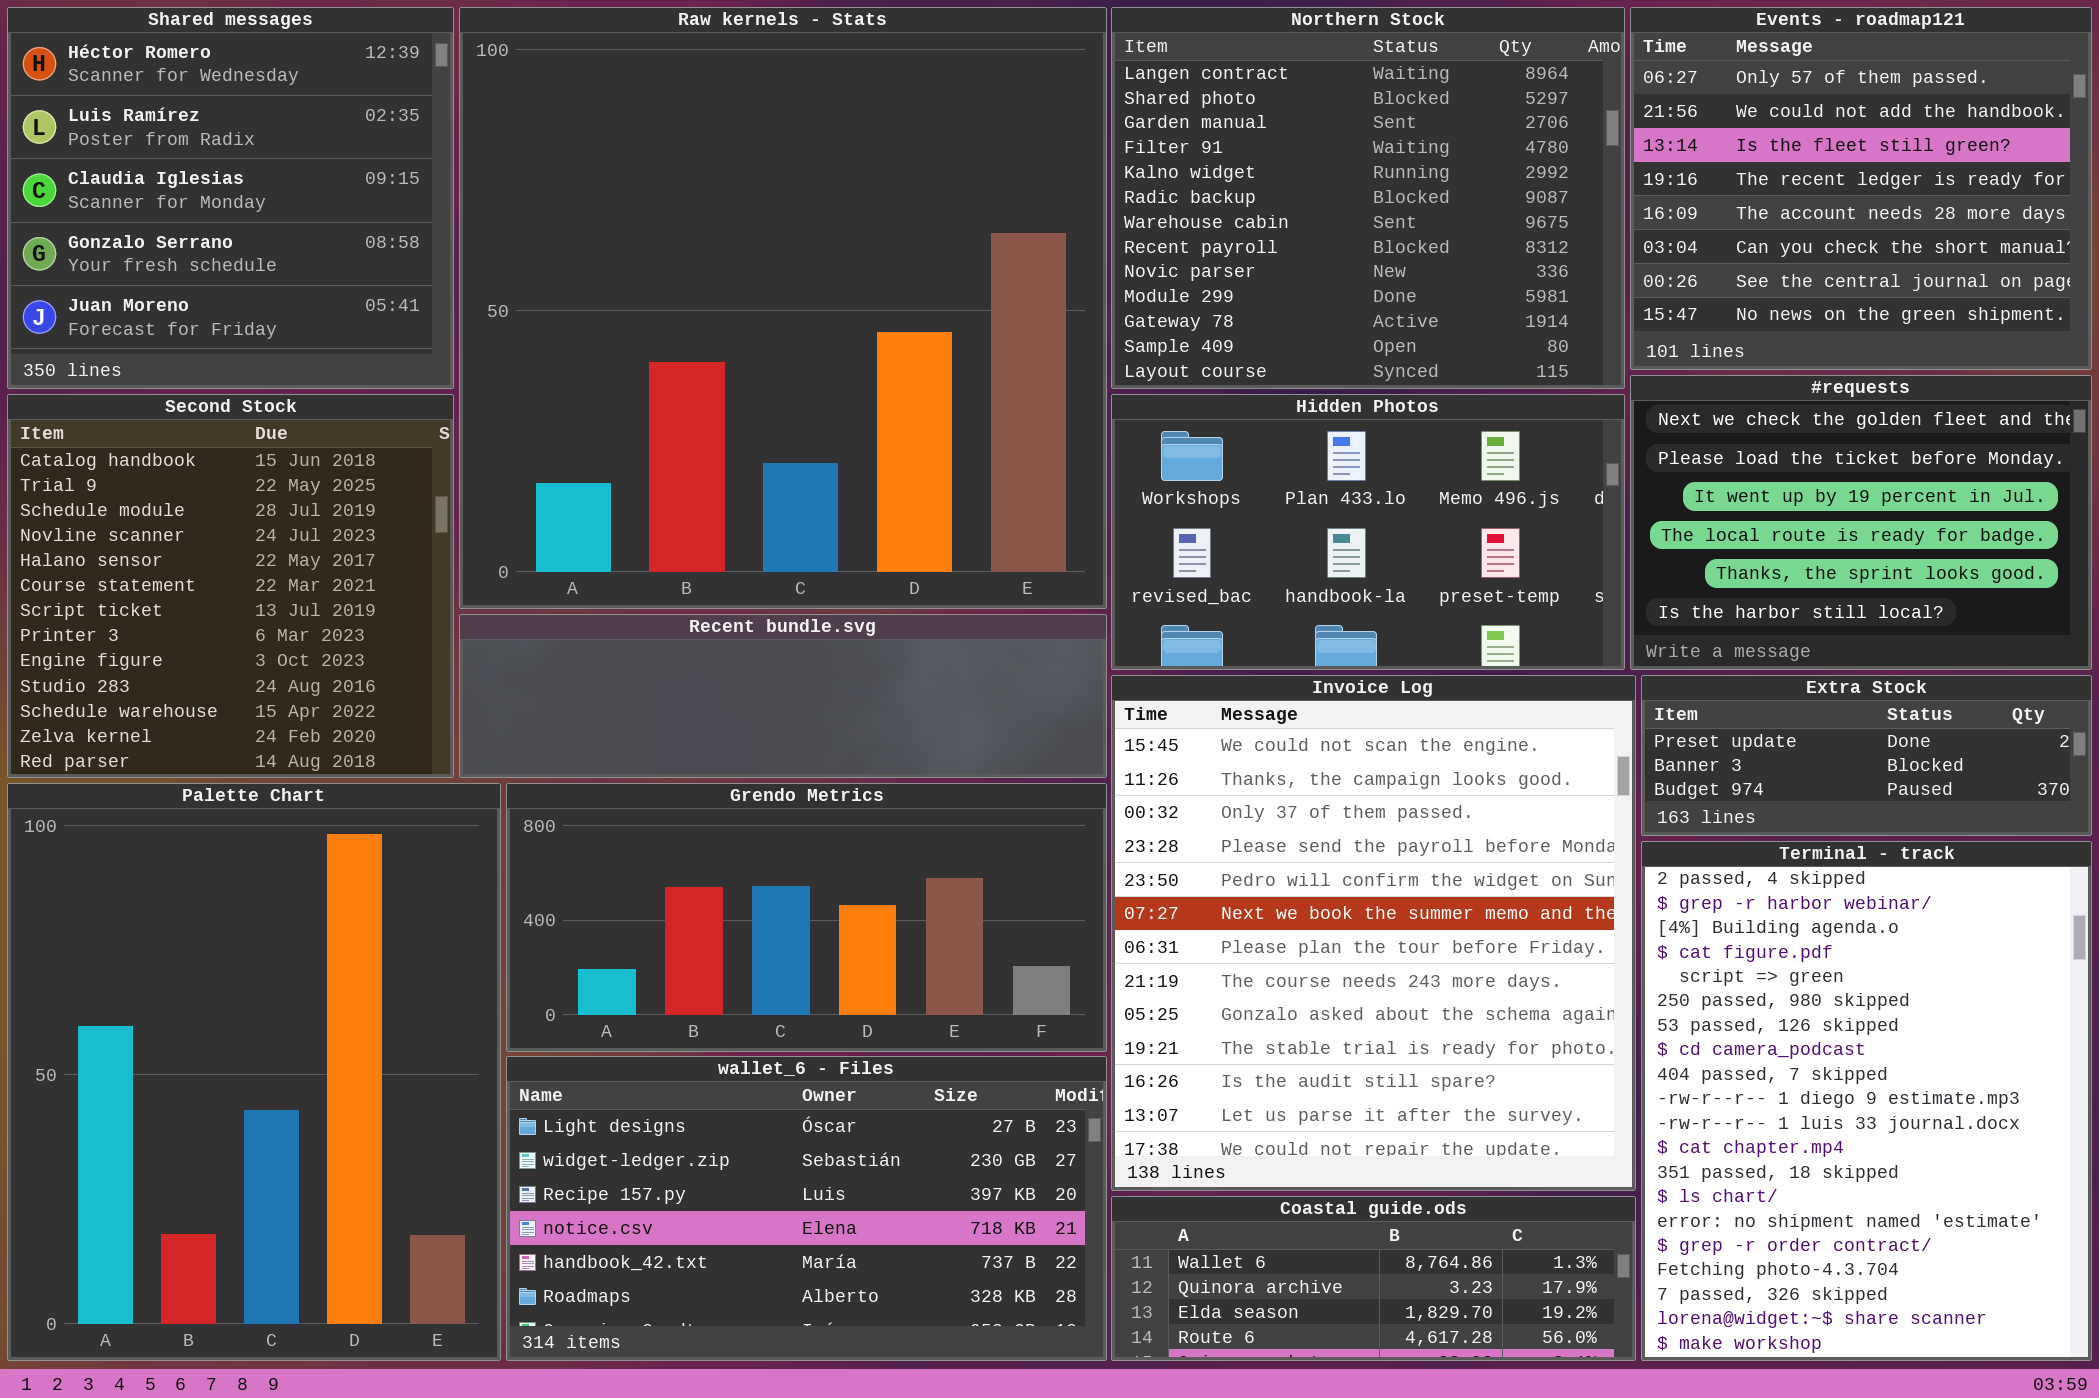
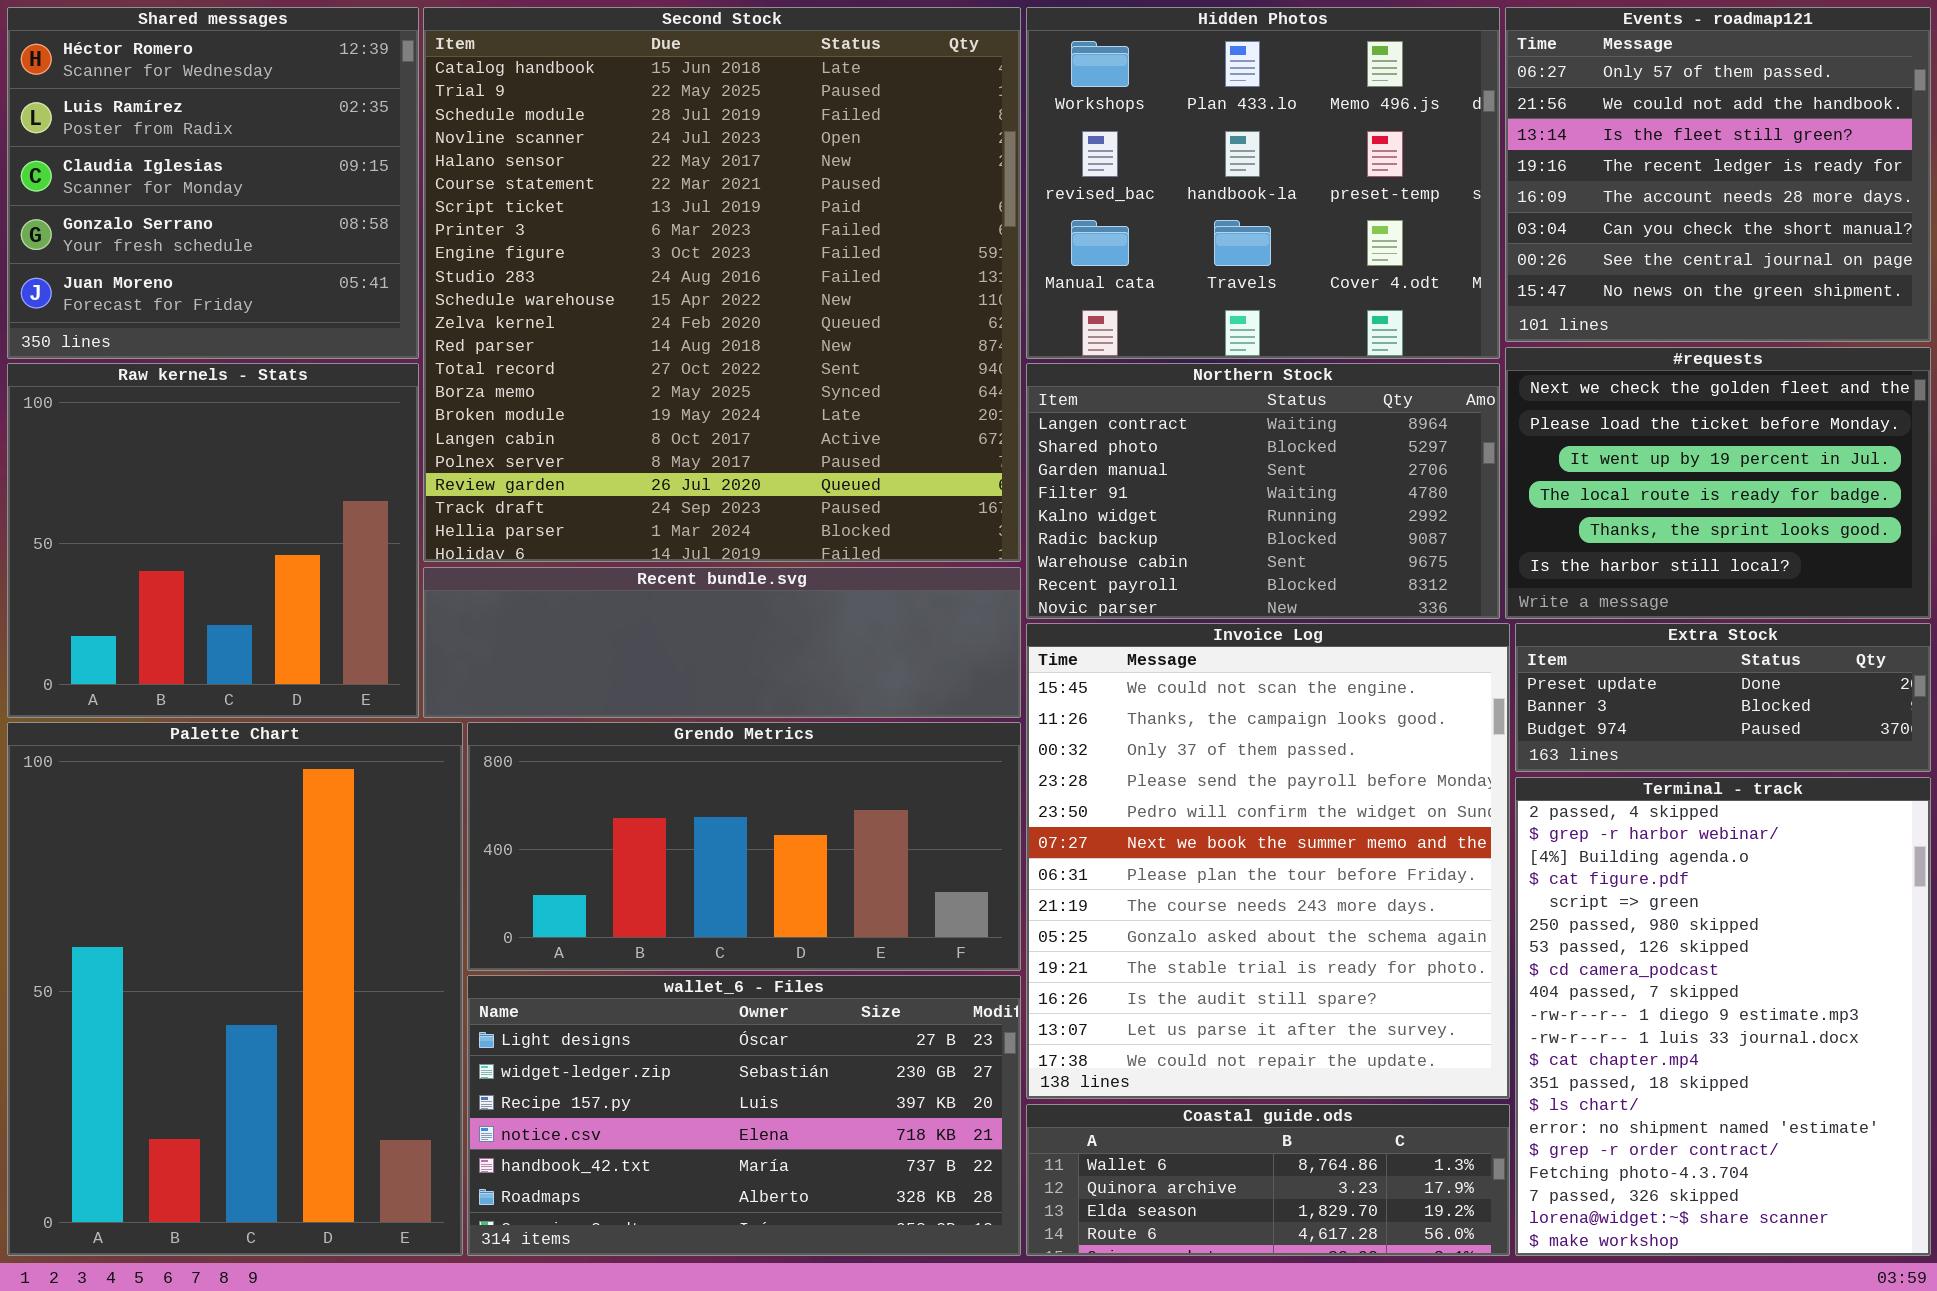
Raw kernels - Stats: [459,7,1107,609] -> [7,363,419,718], moved, resized
Northern Stock: [1111,7,1625,389] -> [1026,363,1500,619], moved, resized
Second Stock: [7,394,454,778] -> [423,7,1021,562], moved, resized
Hidden Photos: [1111,394,1625,670] -> [1026,7,1500,359], moved, resized

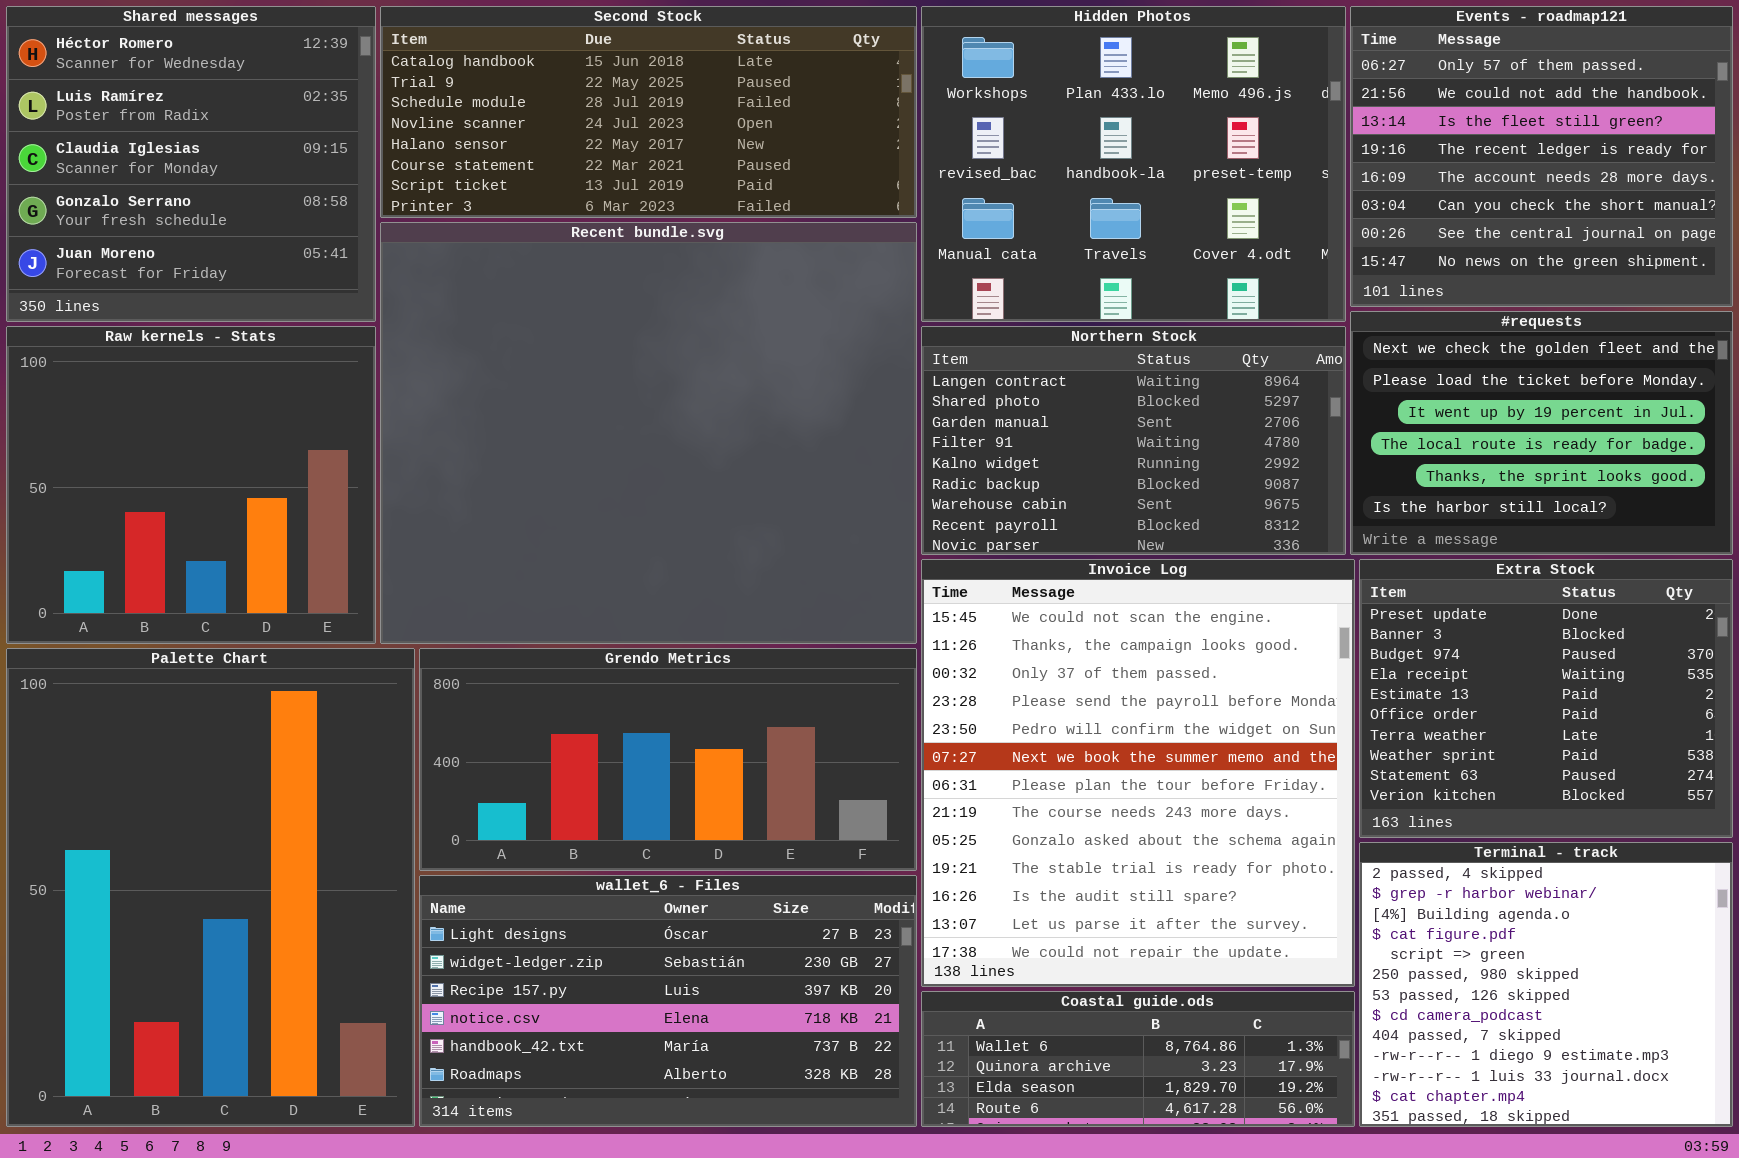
Second Stock: [423,7,1021,562] -> [380,6,917,218], resized
Recent bundle.svg: [423,567,1021,718] -> [380,222,917,644], resized
Extra Stock: [1515,623,1931,772] -> [1359,559,1733,838], resized
Terminal - track: [1515,777,1931,1256] -> [1359,842,1733,1127], resized

